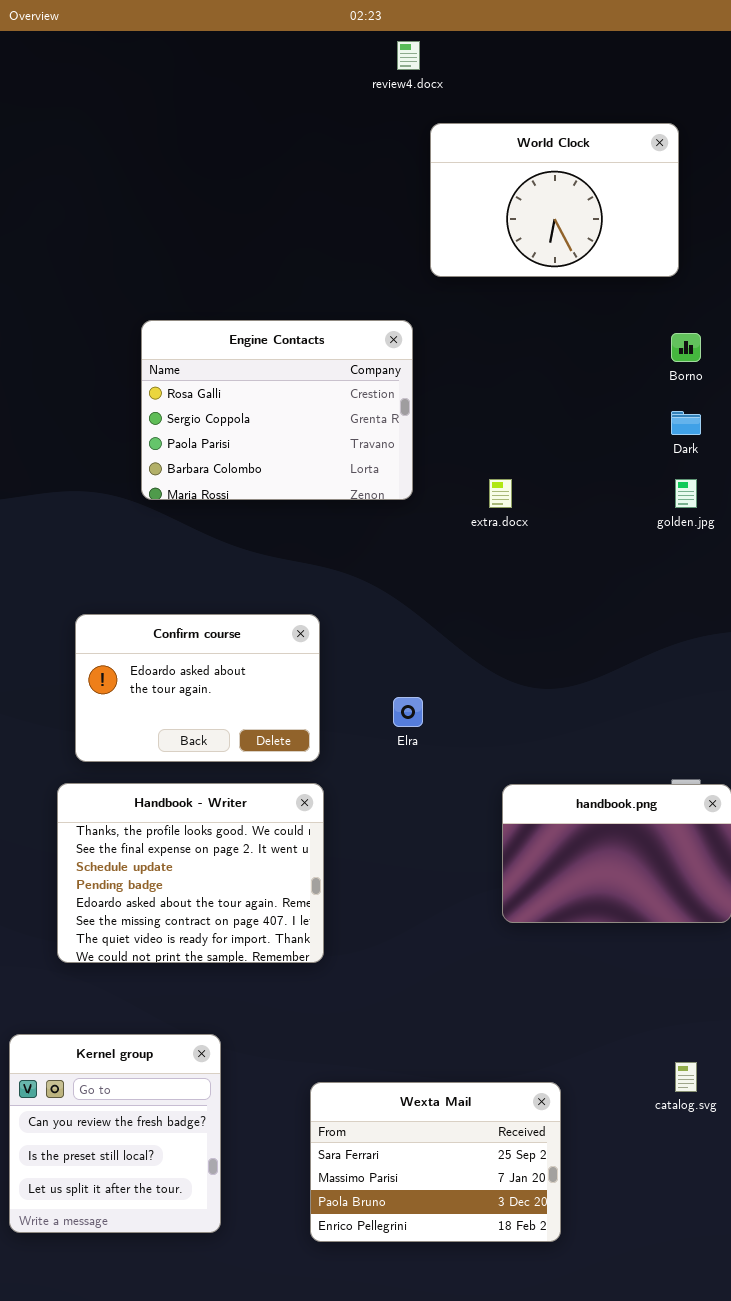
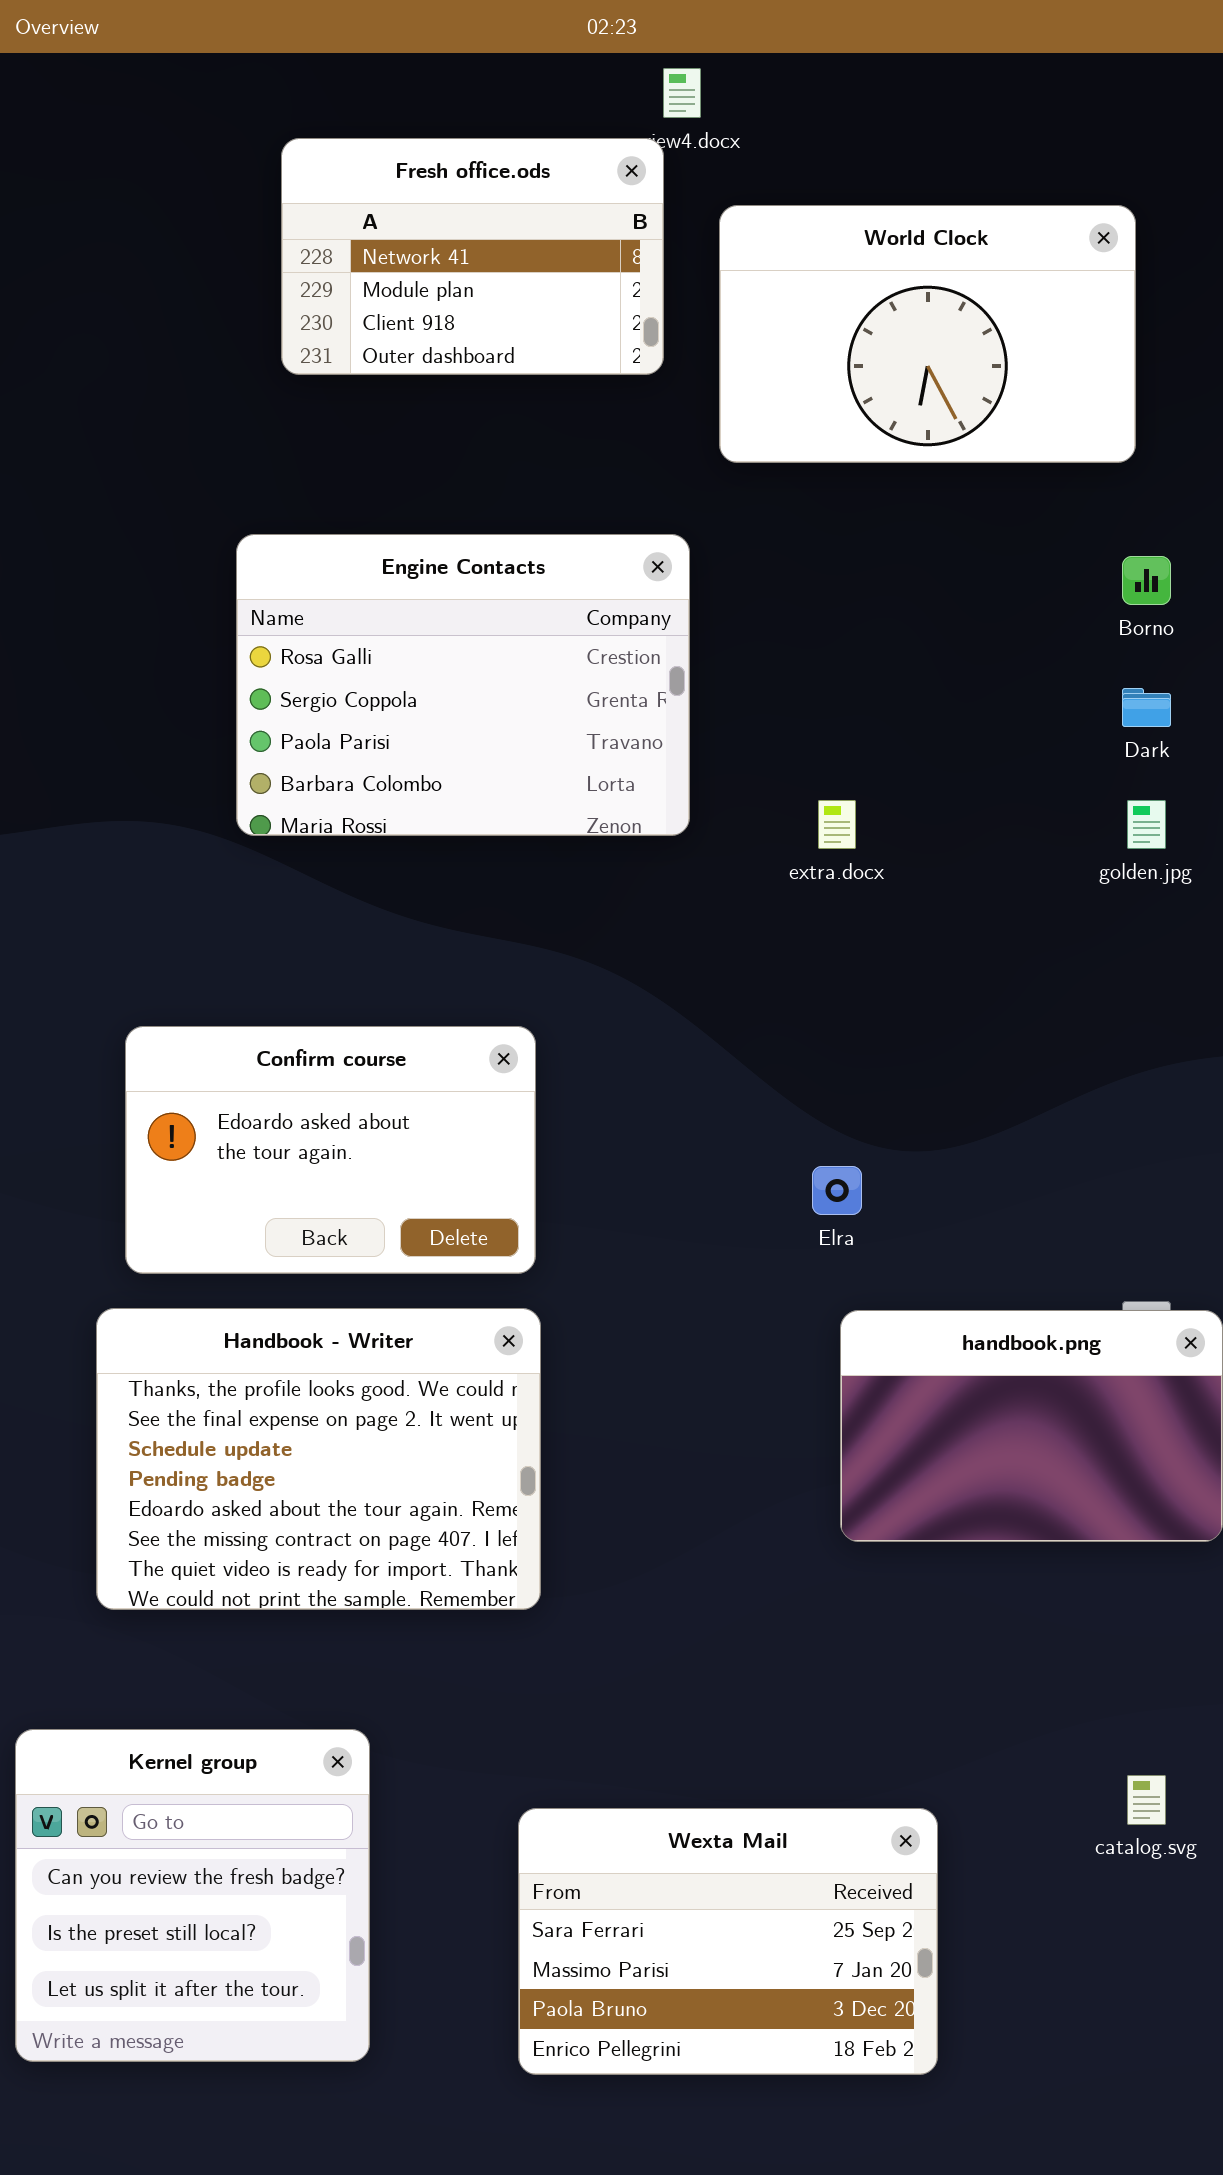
Fresh office.ods: none -> [281,138,664,375], opened
Elra: [393,697,423,727] -> [812,1166,862,1215], moved

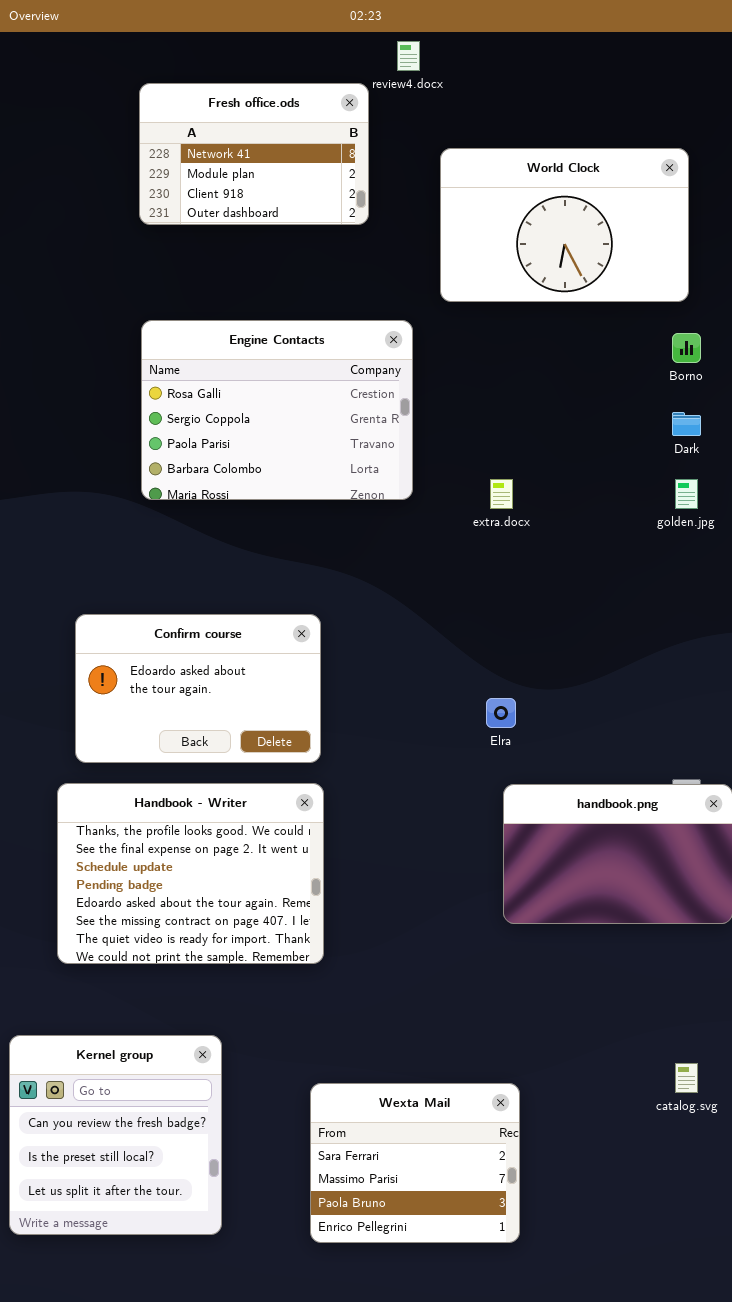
Fresh office.ods: [281,138,664,375] -> [139,83,369,225], moved
World Clock: [719,205,1136,463] -> [440,148,689,302], moved
Wexta Mail: [518,1808,938,2075] -> [310,1083,520,1243], resized

